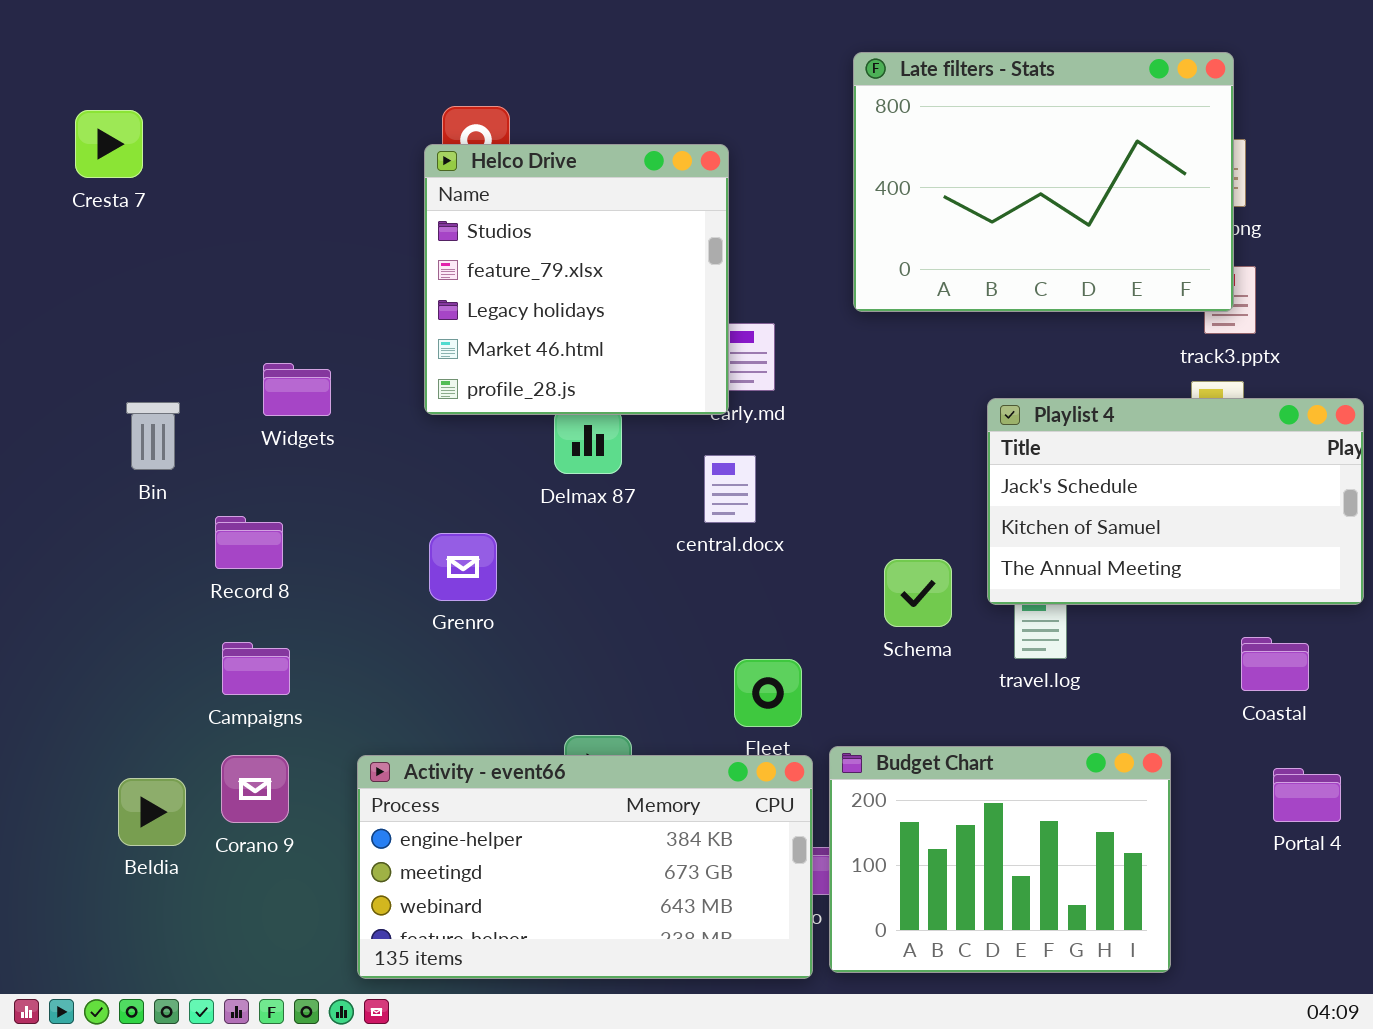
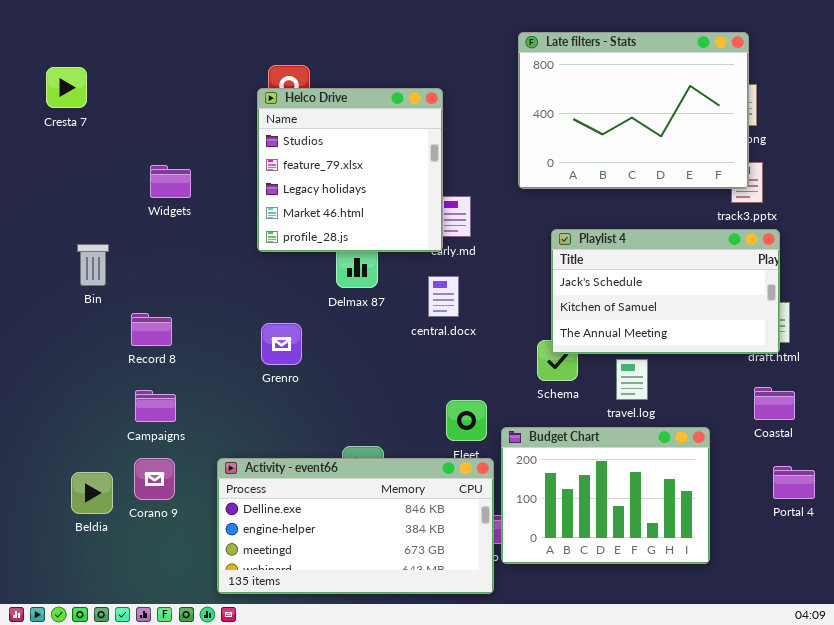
Widgets: [263,363,331,416] -> [150,165,191,198], moved
Playlist 4: [987,398,1364,605] -> [551,229,780,354], moved
Budget Chart: [829,746,1171,973] -> [501,427,710,564], moved
Activity - event66: [357,755,813,979] -> [217,458,494,594], scrolled up 1 row

